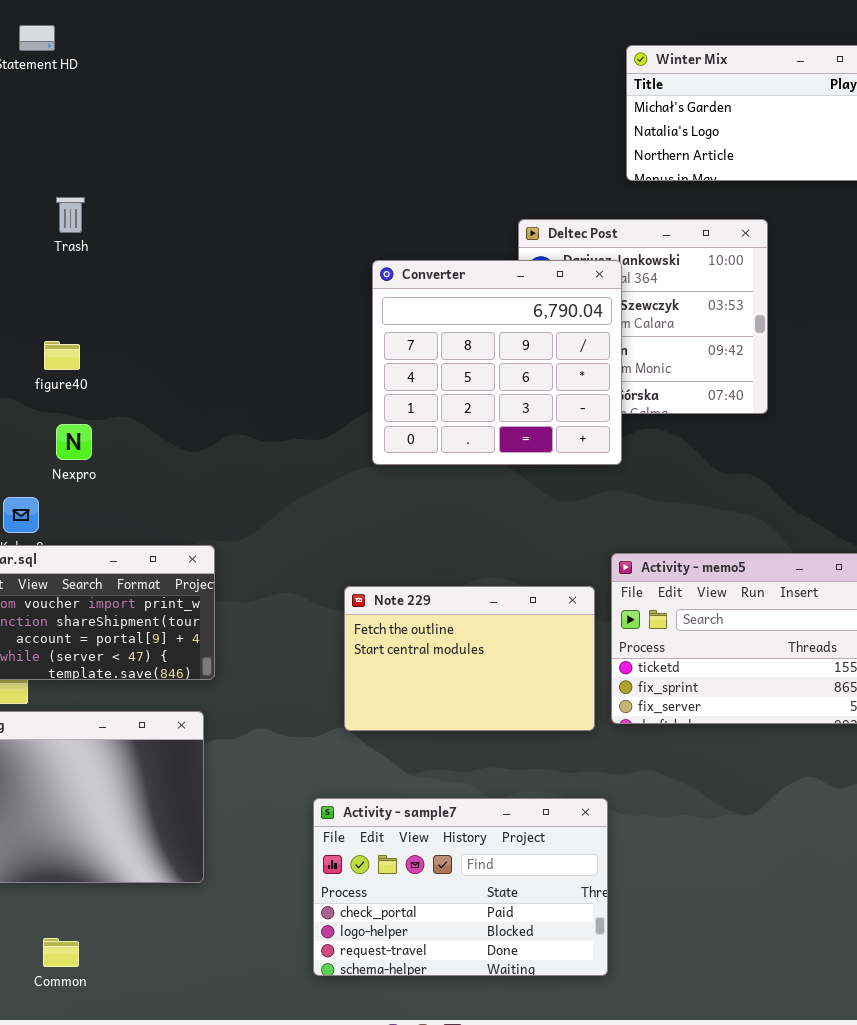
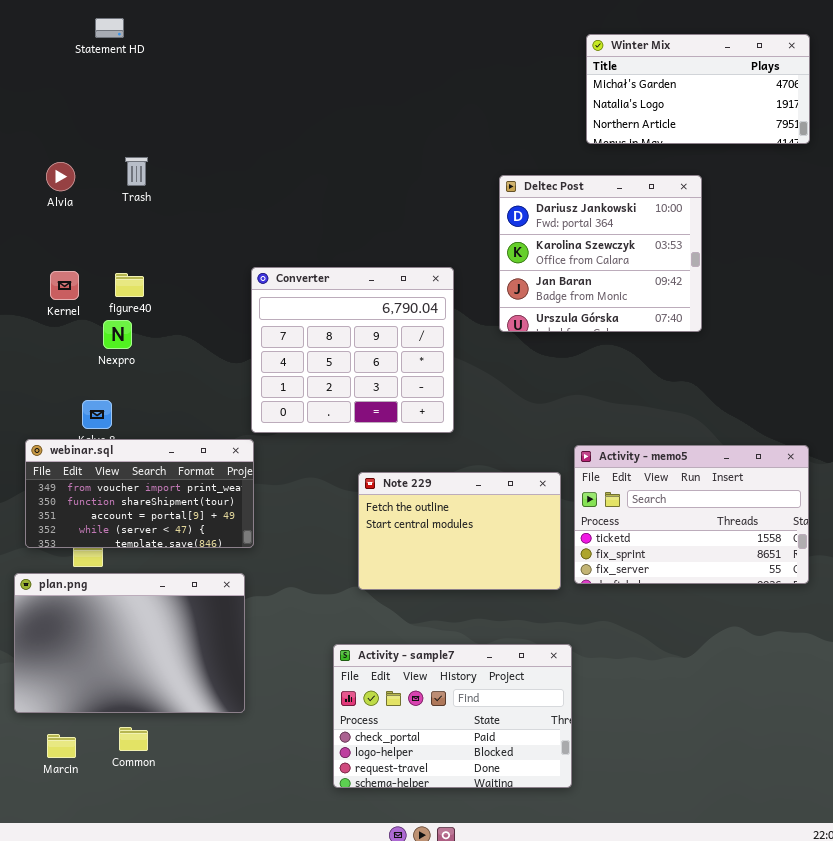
Converter: [372,260,622,465] -> [251,267,454,433], moved
Nexpro: [56,424,92,460] -> [103,320,132,349], moved
Common: [43,938,79,967] -> [119,727,148,751], moved

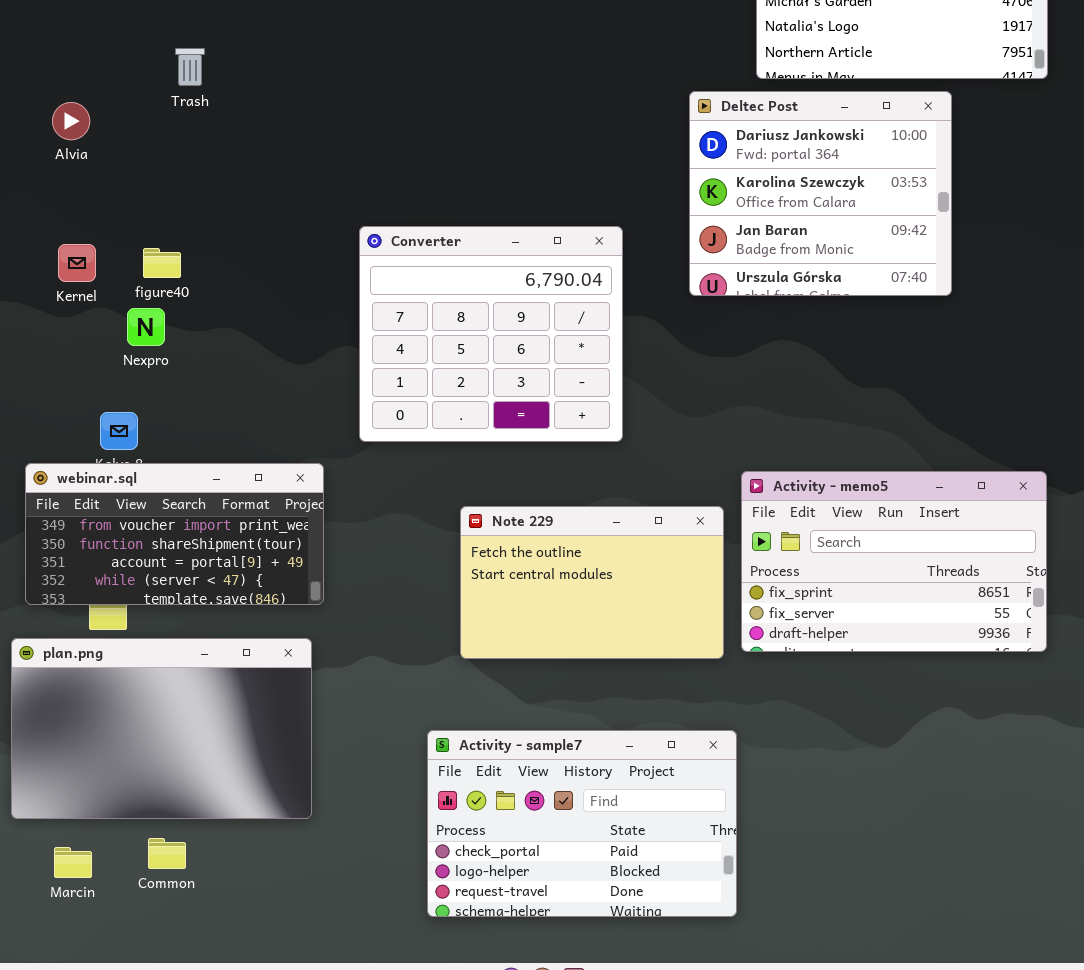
Trash: [125,157,148,186] -> [175,48,205,86], moved
Deltec Post: [499,175,702,332] -> [689,91,952,296], moved
Converter: [251,267,454,433] -> [359,226,623,442], moved
Activity - memo5: [574,445,809,584] -> [741,471,1047,652], scrolled down 1 row

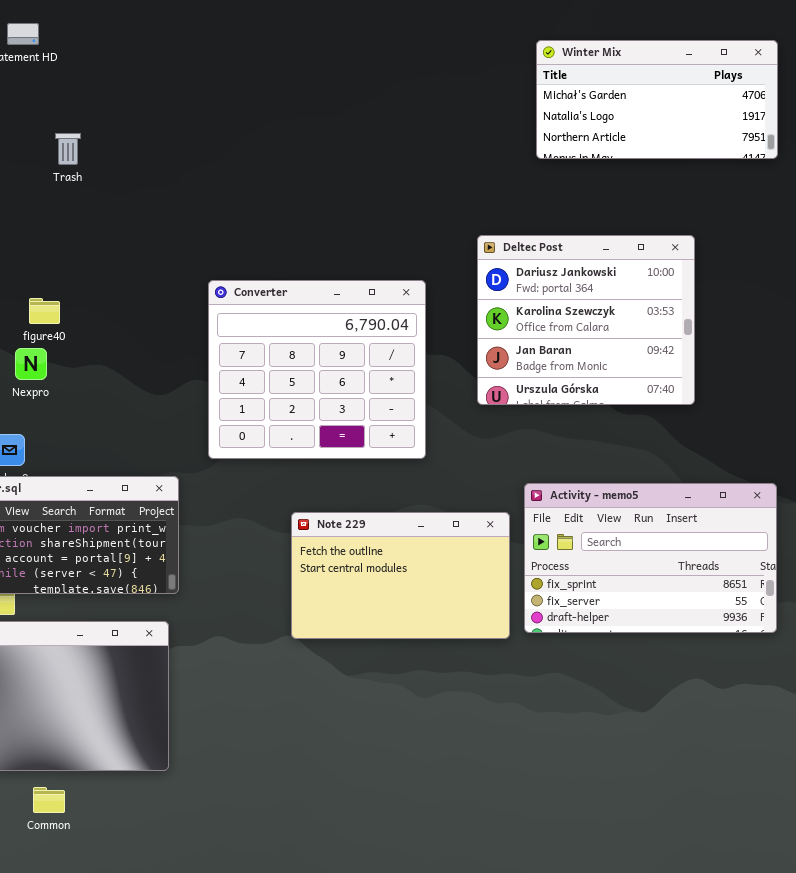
Deltec Post: [689,91,952,296] -> [477,235,695,405], moved
Activity - sample7: [427,730,737,917] -> none, closed

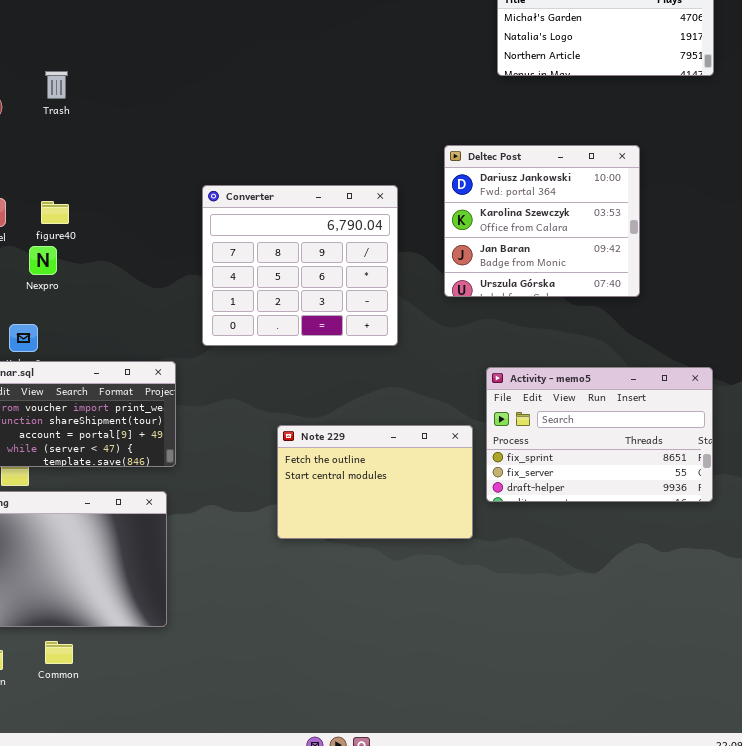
Trash: [55,133,81,165] -> [45,71,68,99], moved
Note 229: [291,512,510,639] -> [277,425,473,539], moved

